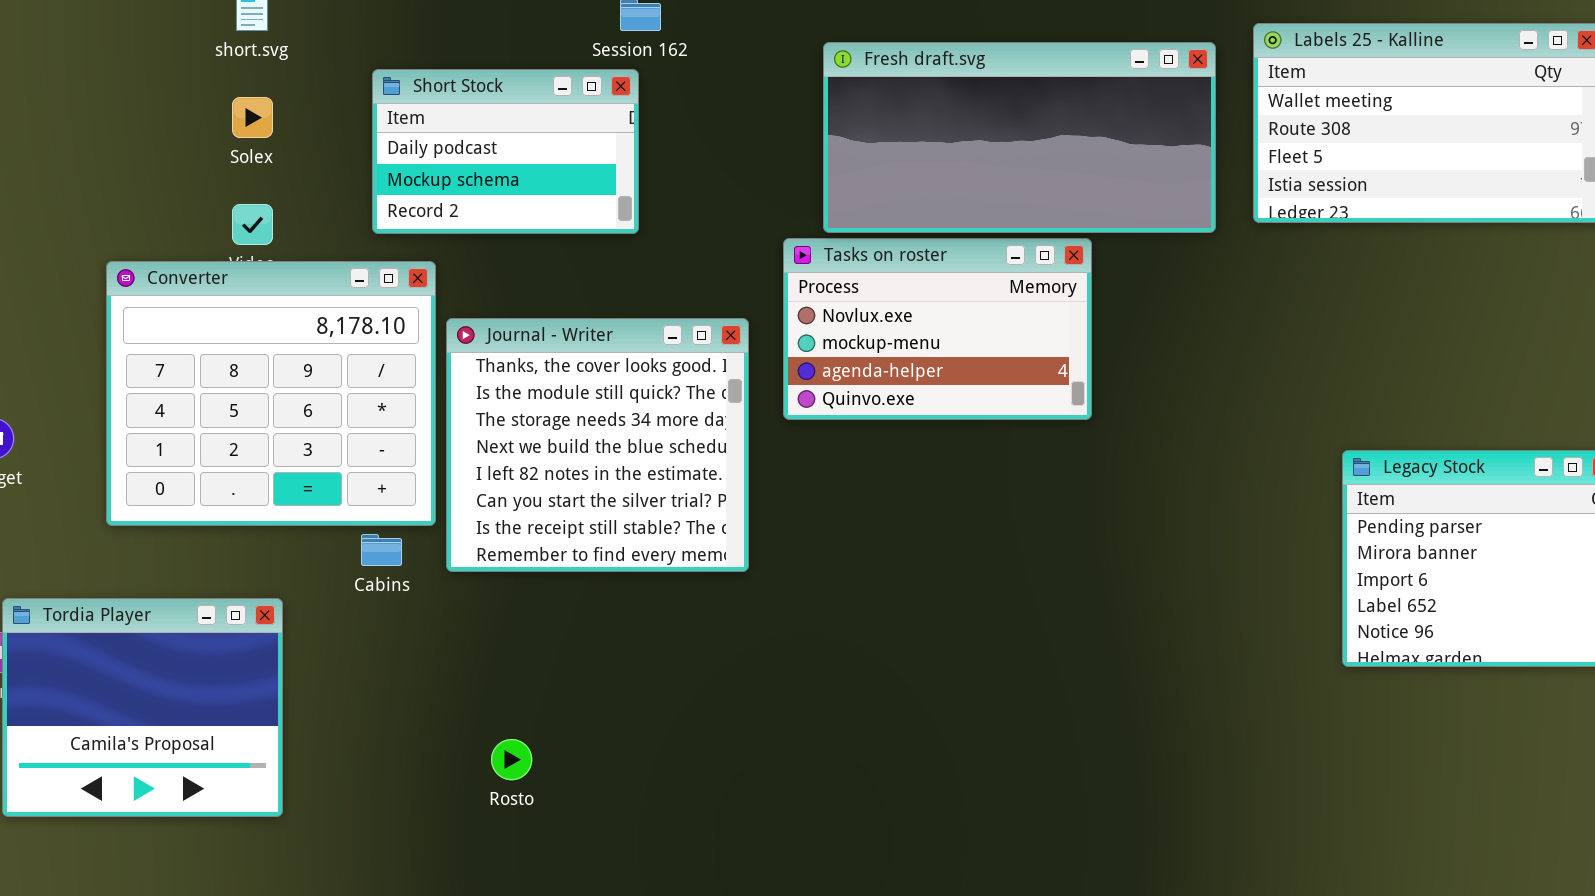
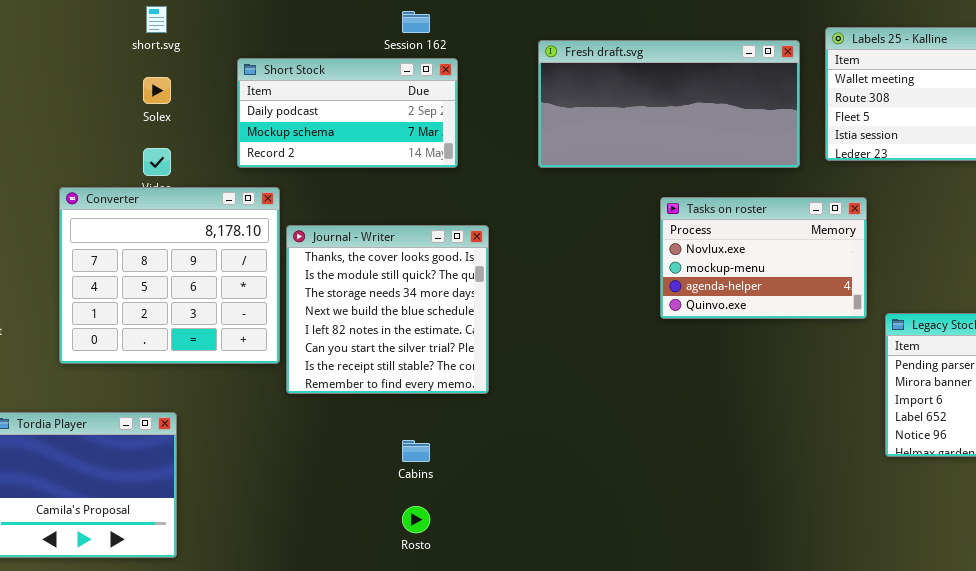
Short Stock: [372,69,639,234] -> [237,58,458,168], resized
Tasks on roster: [783,238,1092,420] -> [660,197,867,319], moved
Cabins: [361,534,402,566] -> [402,440,430,462], moved
Rosto: [491,739,532,780] -> [402,506,430,533], moved

